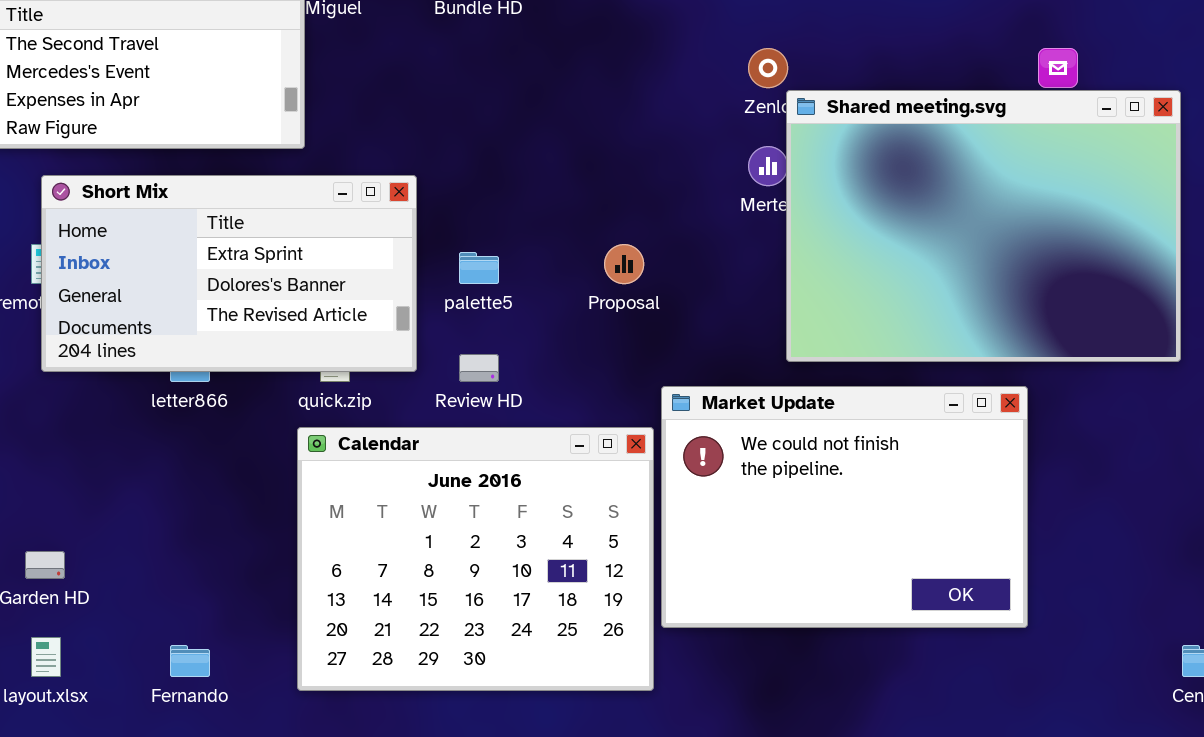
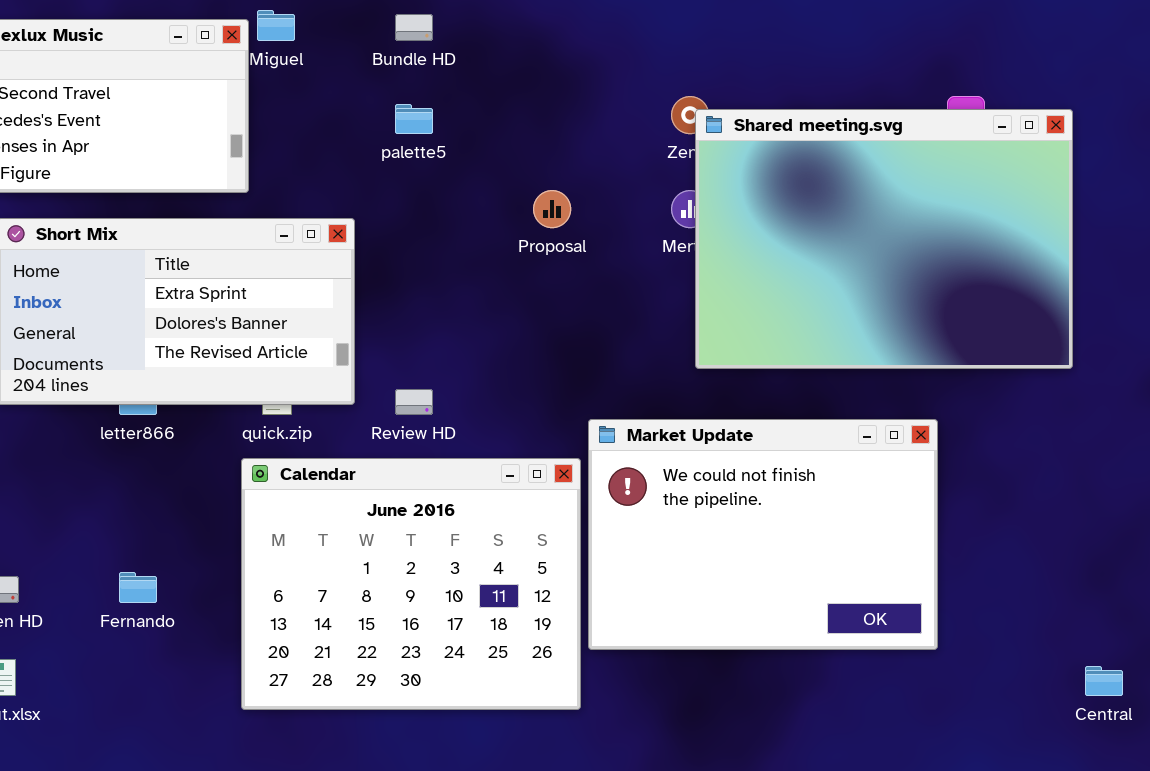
Shared meeting.svg: [786,90,1181,362] -> [695,109,1073,369], moved
Proposal: [604,244,644,284] -> [533,190,571,228], moved
palette5: [459,252,499,284] -> [395,104,433,134], moved
Fernando: [170,645,210,677] -> [119,572,157,603], moved

